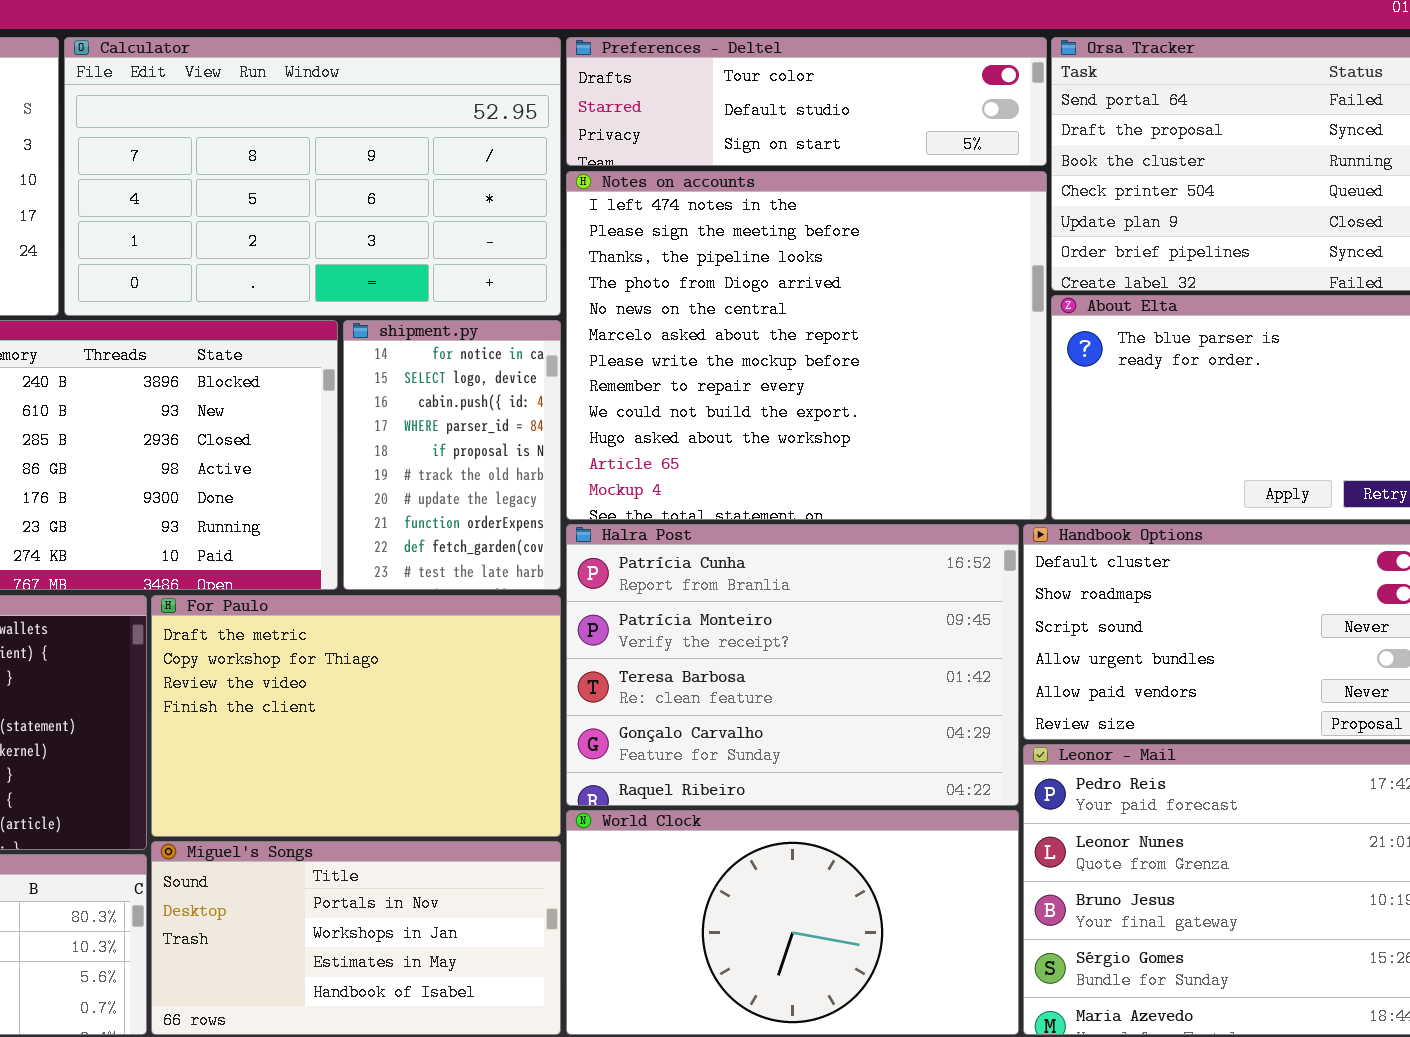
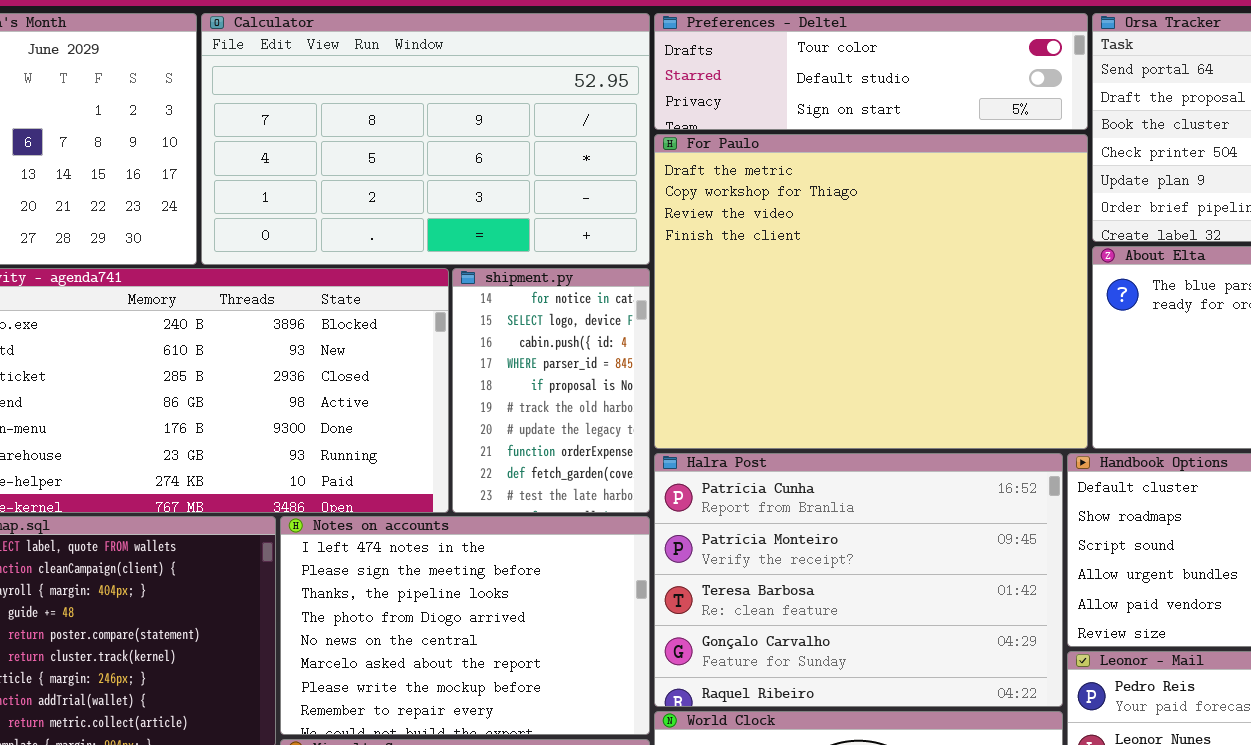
Notes on accounts: [566,171,1047,520] -> [280,516,650,735], moved, resized
For Paulo: [151,595,561,837] -> [654,134,1088,449], moved, resized

